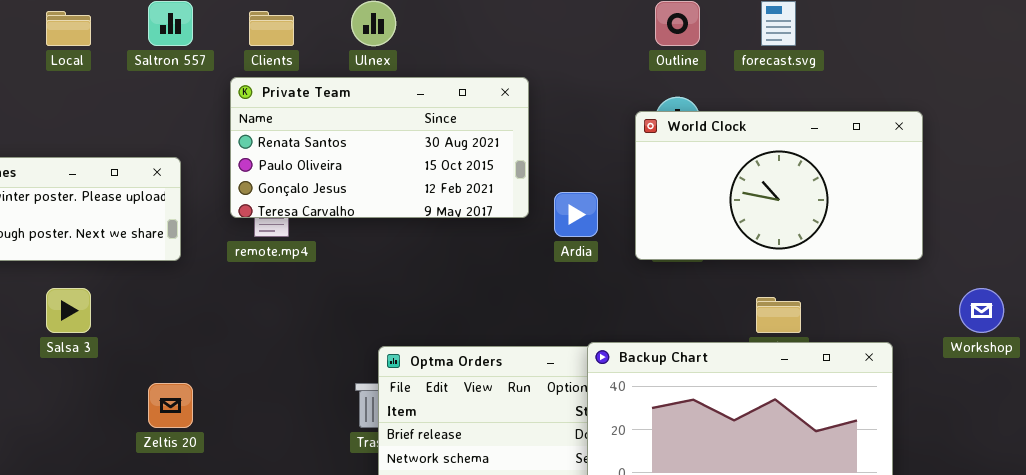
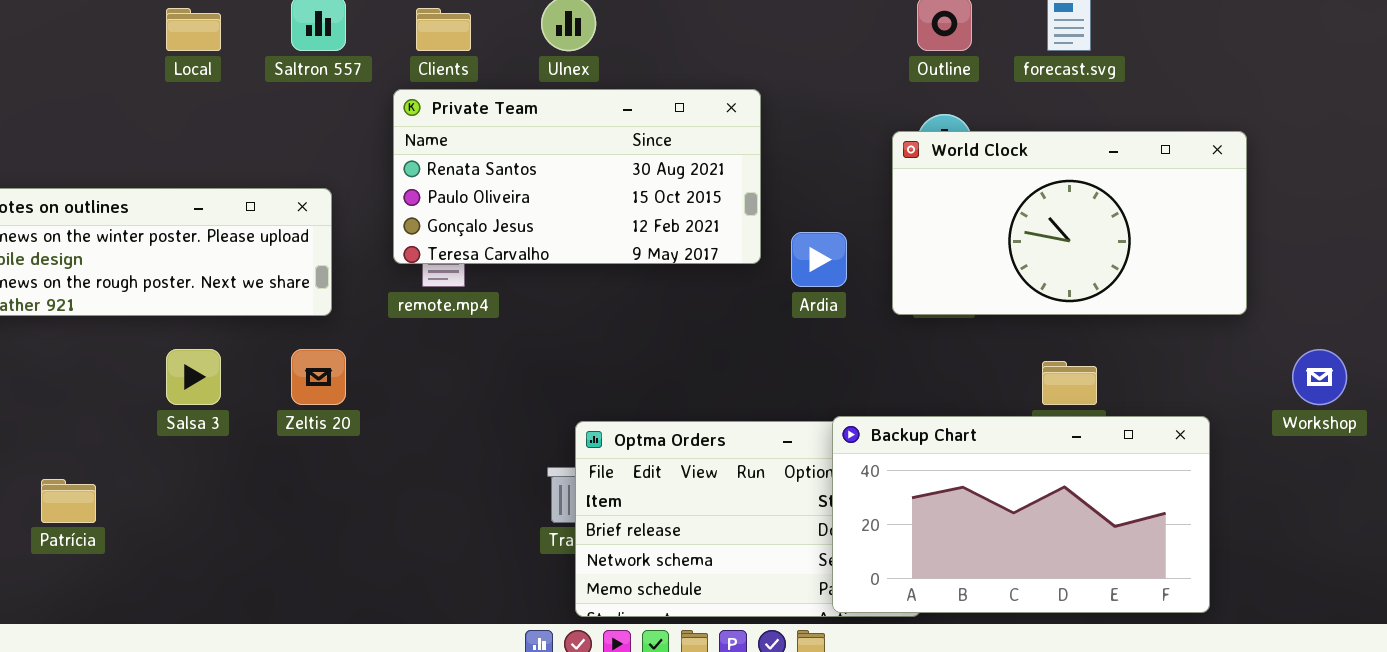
Zeltis 20: [148,383,193,428] -> [291,349,346,405], moved

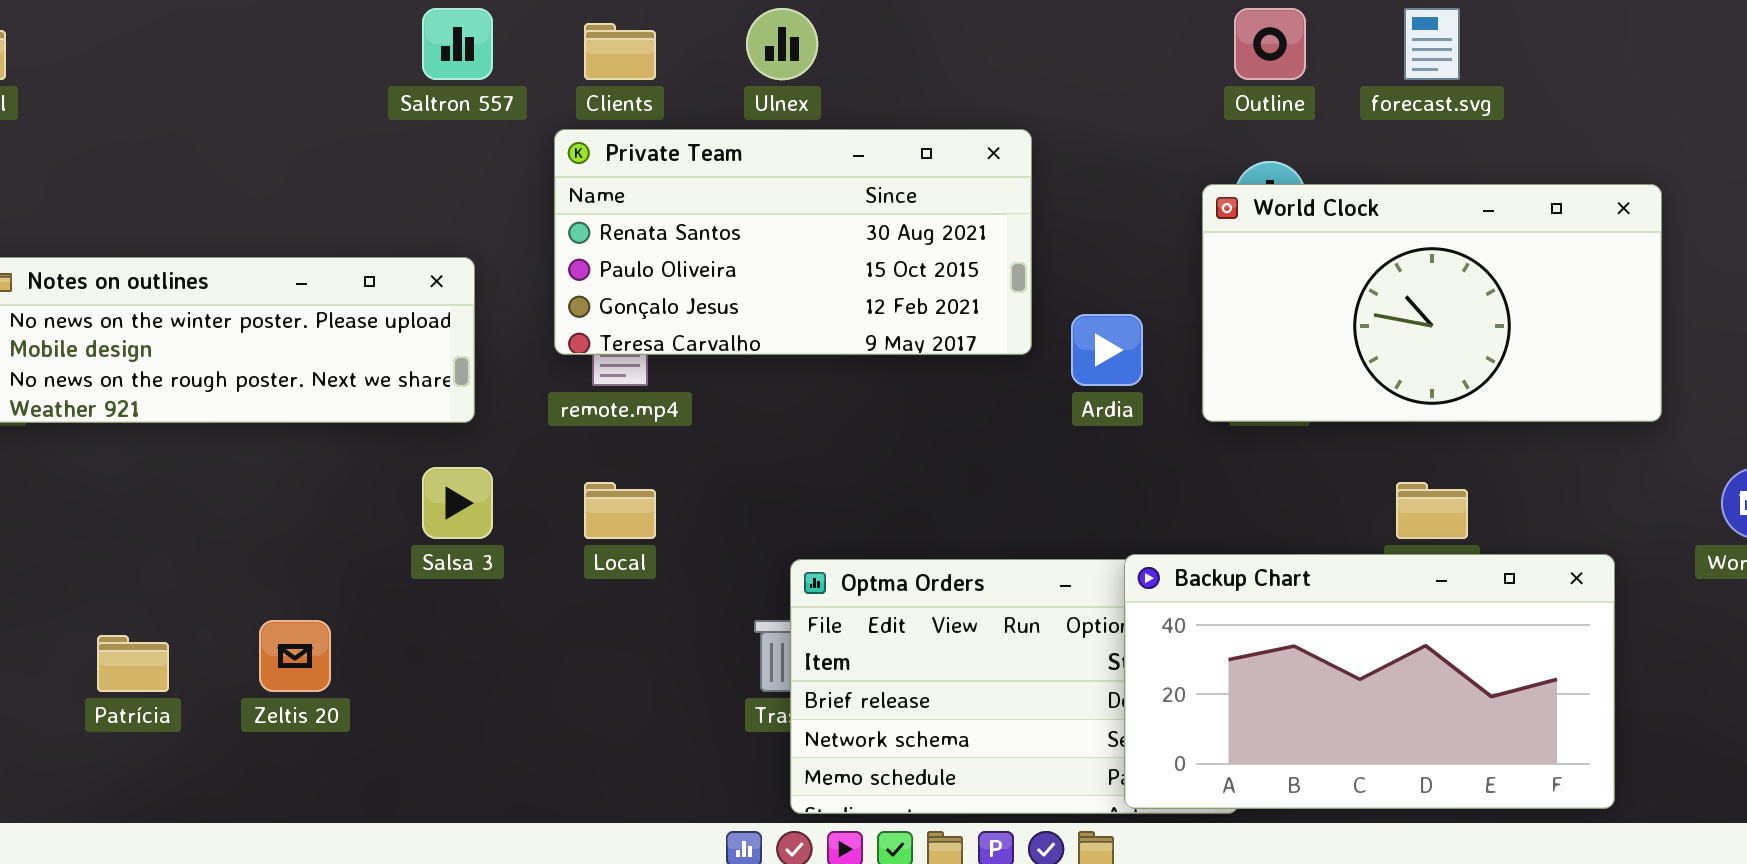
Local: [166,8,221,51] -> [584,482,656,539], moved
Salsa 3: [166,349,221,405] -> [422,467,493,539], moved
Zeltis 20: [291,349,346,405] -> [259,620,331,692], moved

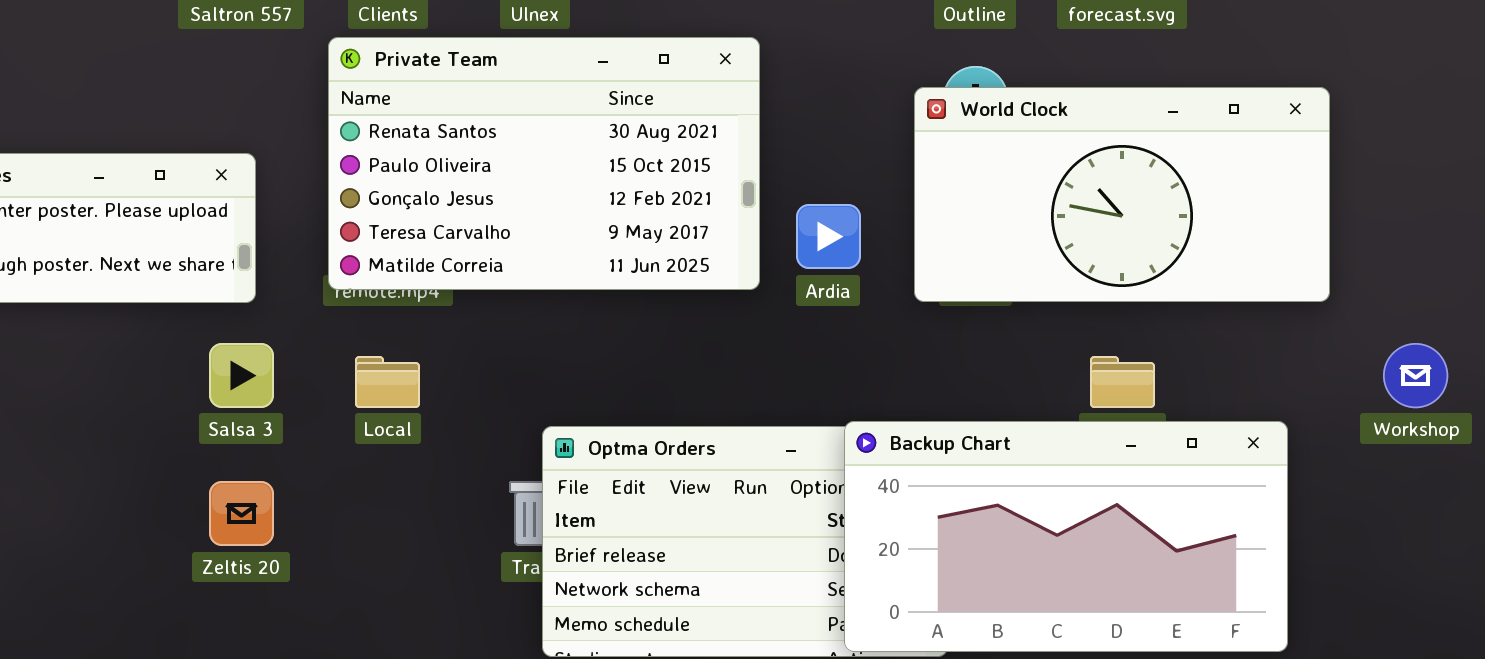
Private Team: [554,129,1032,355] -> [328,37,760,290], resized
Zeltis 20: [259,620,331,692] -> [209,481,274,546], moved

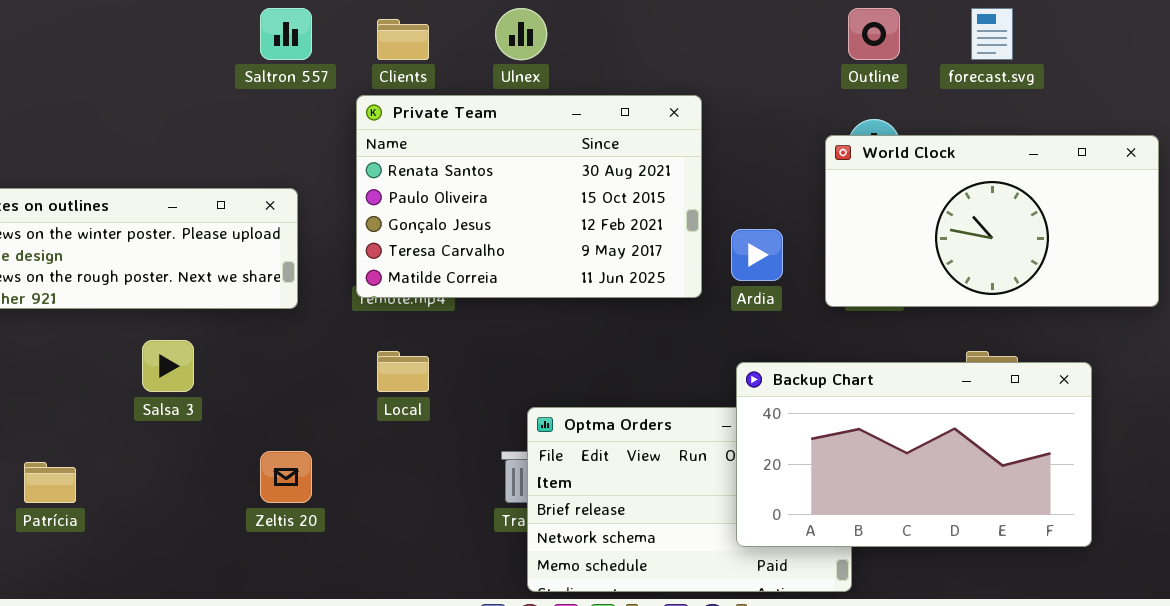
Salsa 3: [209,343,274,408] -> [142,340,194,392], moved
Backup Chart: [844,421,1288,652] -> [736,362,1092,547], moved

